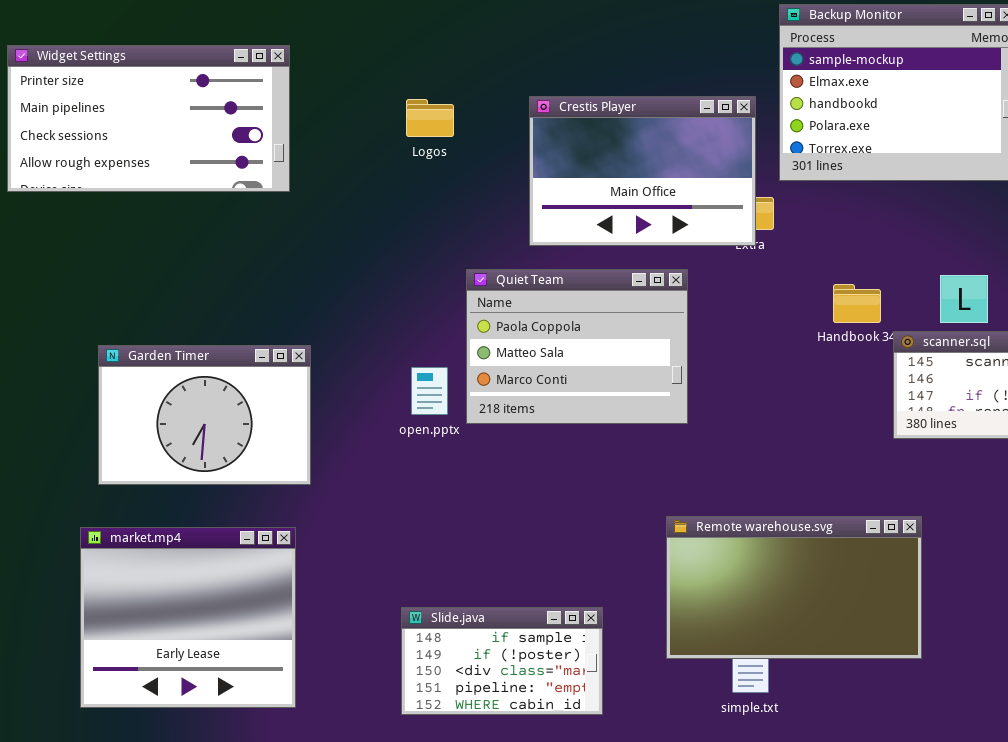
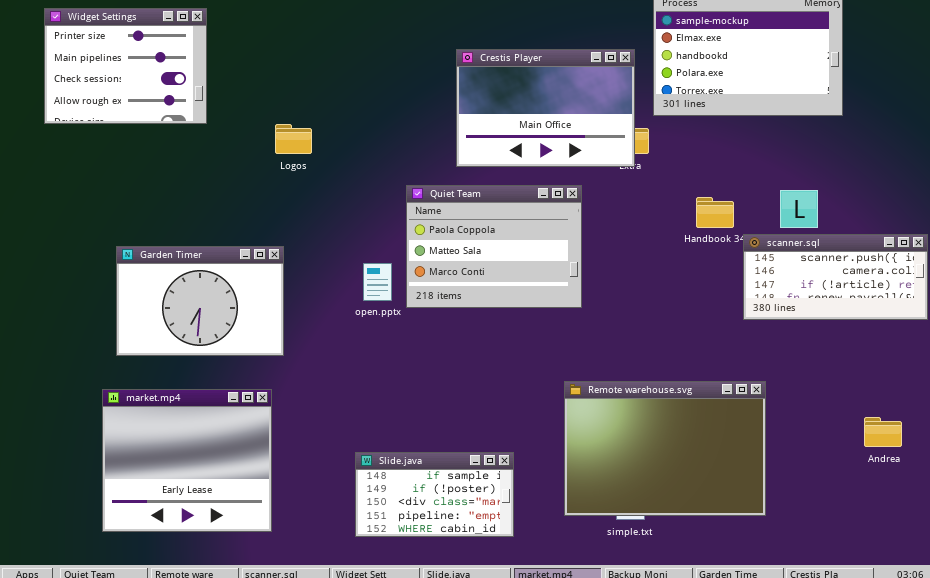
Widget Settings: [7,45,290,192] -> [44,8,207,124], resized
Logos: [406,99,454,137] -> [275,124,312,154], moved
Remote warehouse.svg: [666,516,922,659] -> [564,381,766,516], resized

